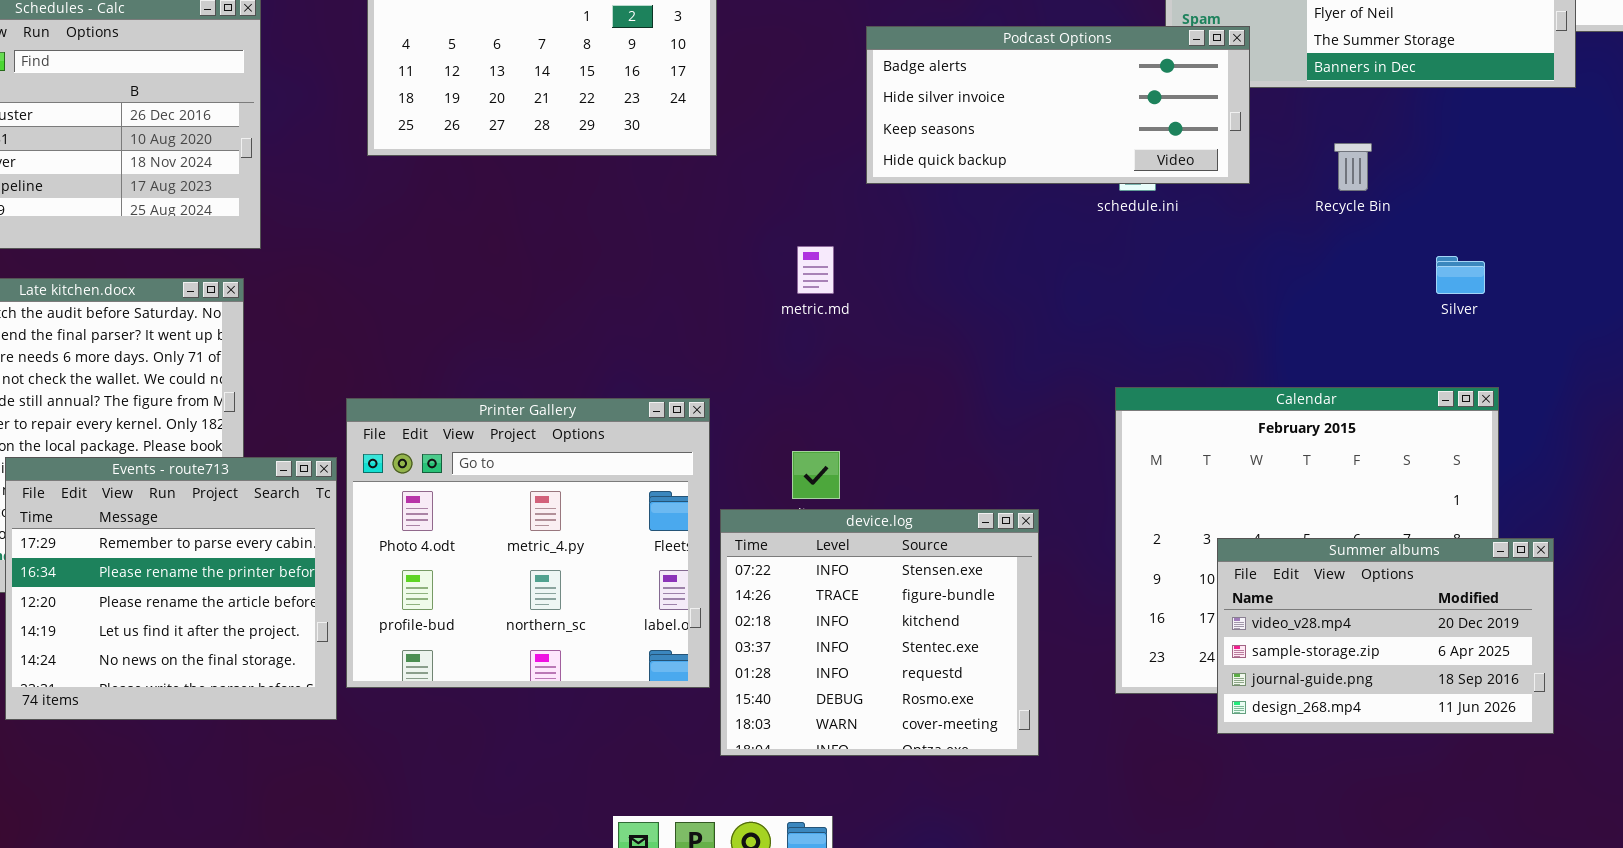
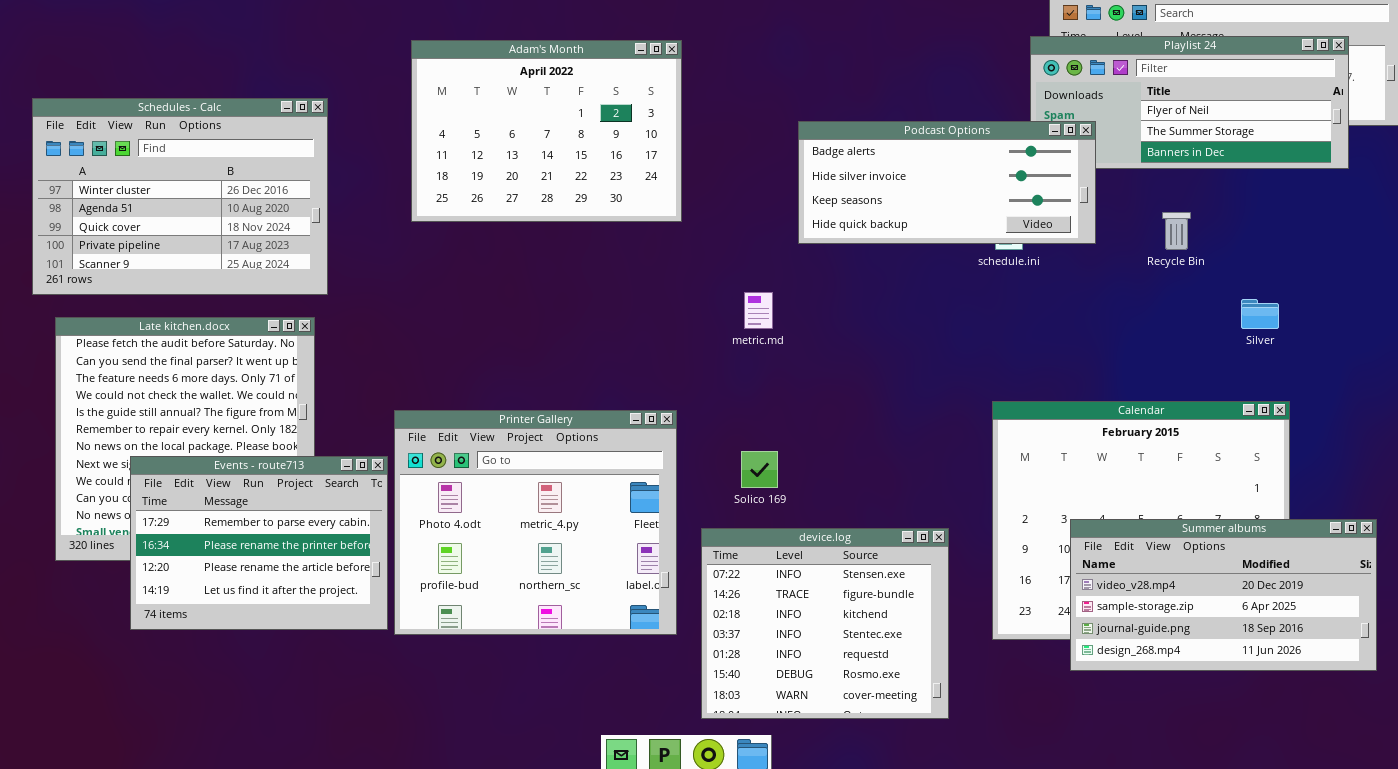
Events - route713: [5,457,337,720] -> [130,456,388,630], resized
device.log: [720,509,1039,756] -> [701,528,949,719], moved
Summer albums: [1217,538,1554,734] -> [1070,519,1377,671], resized

